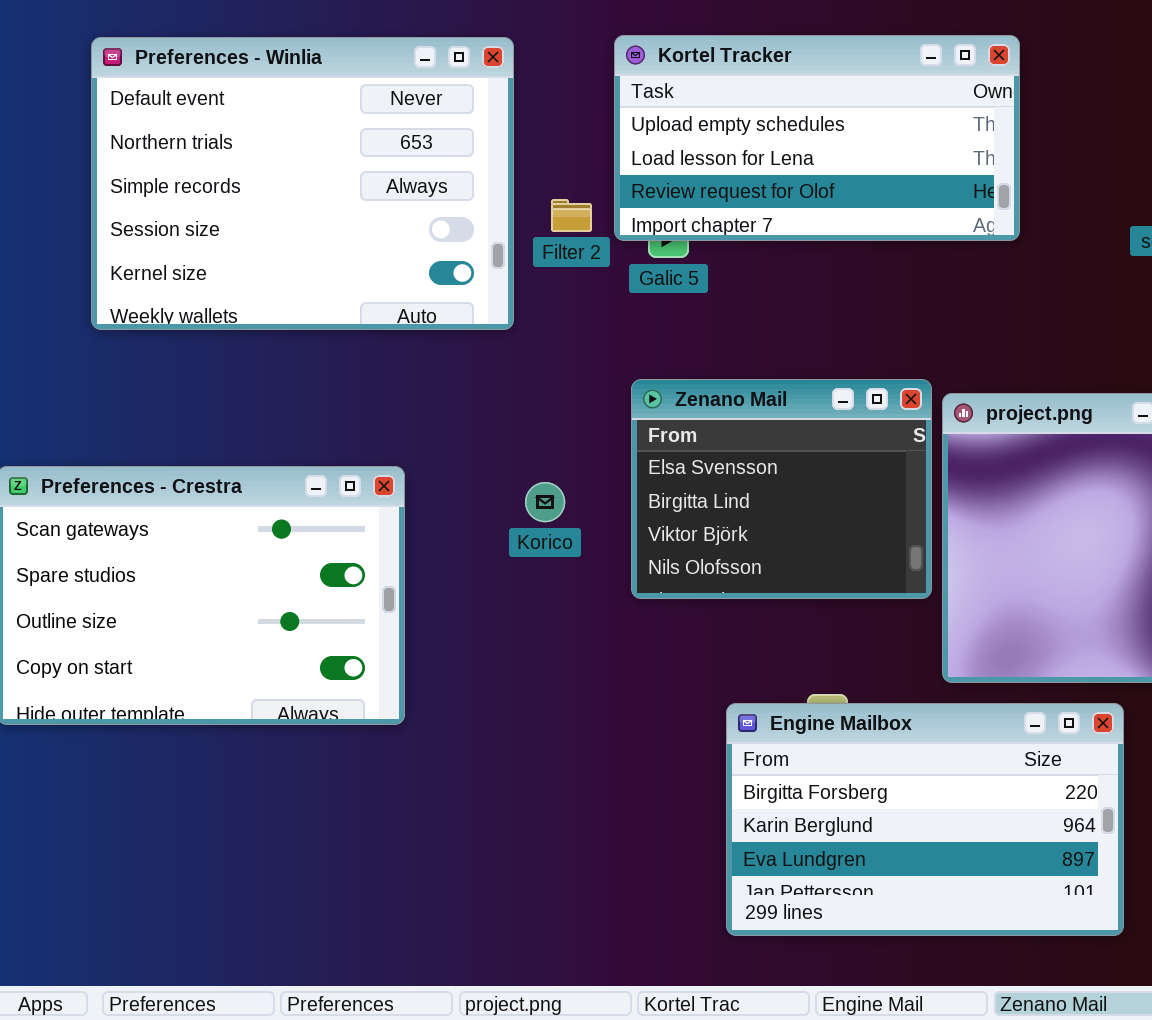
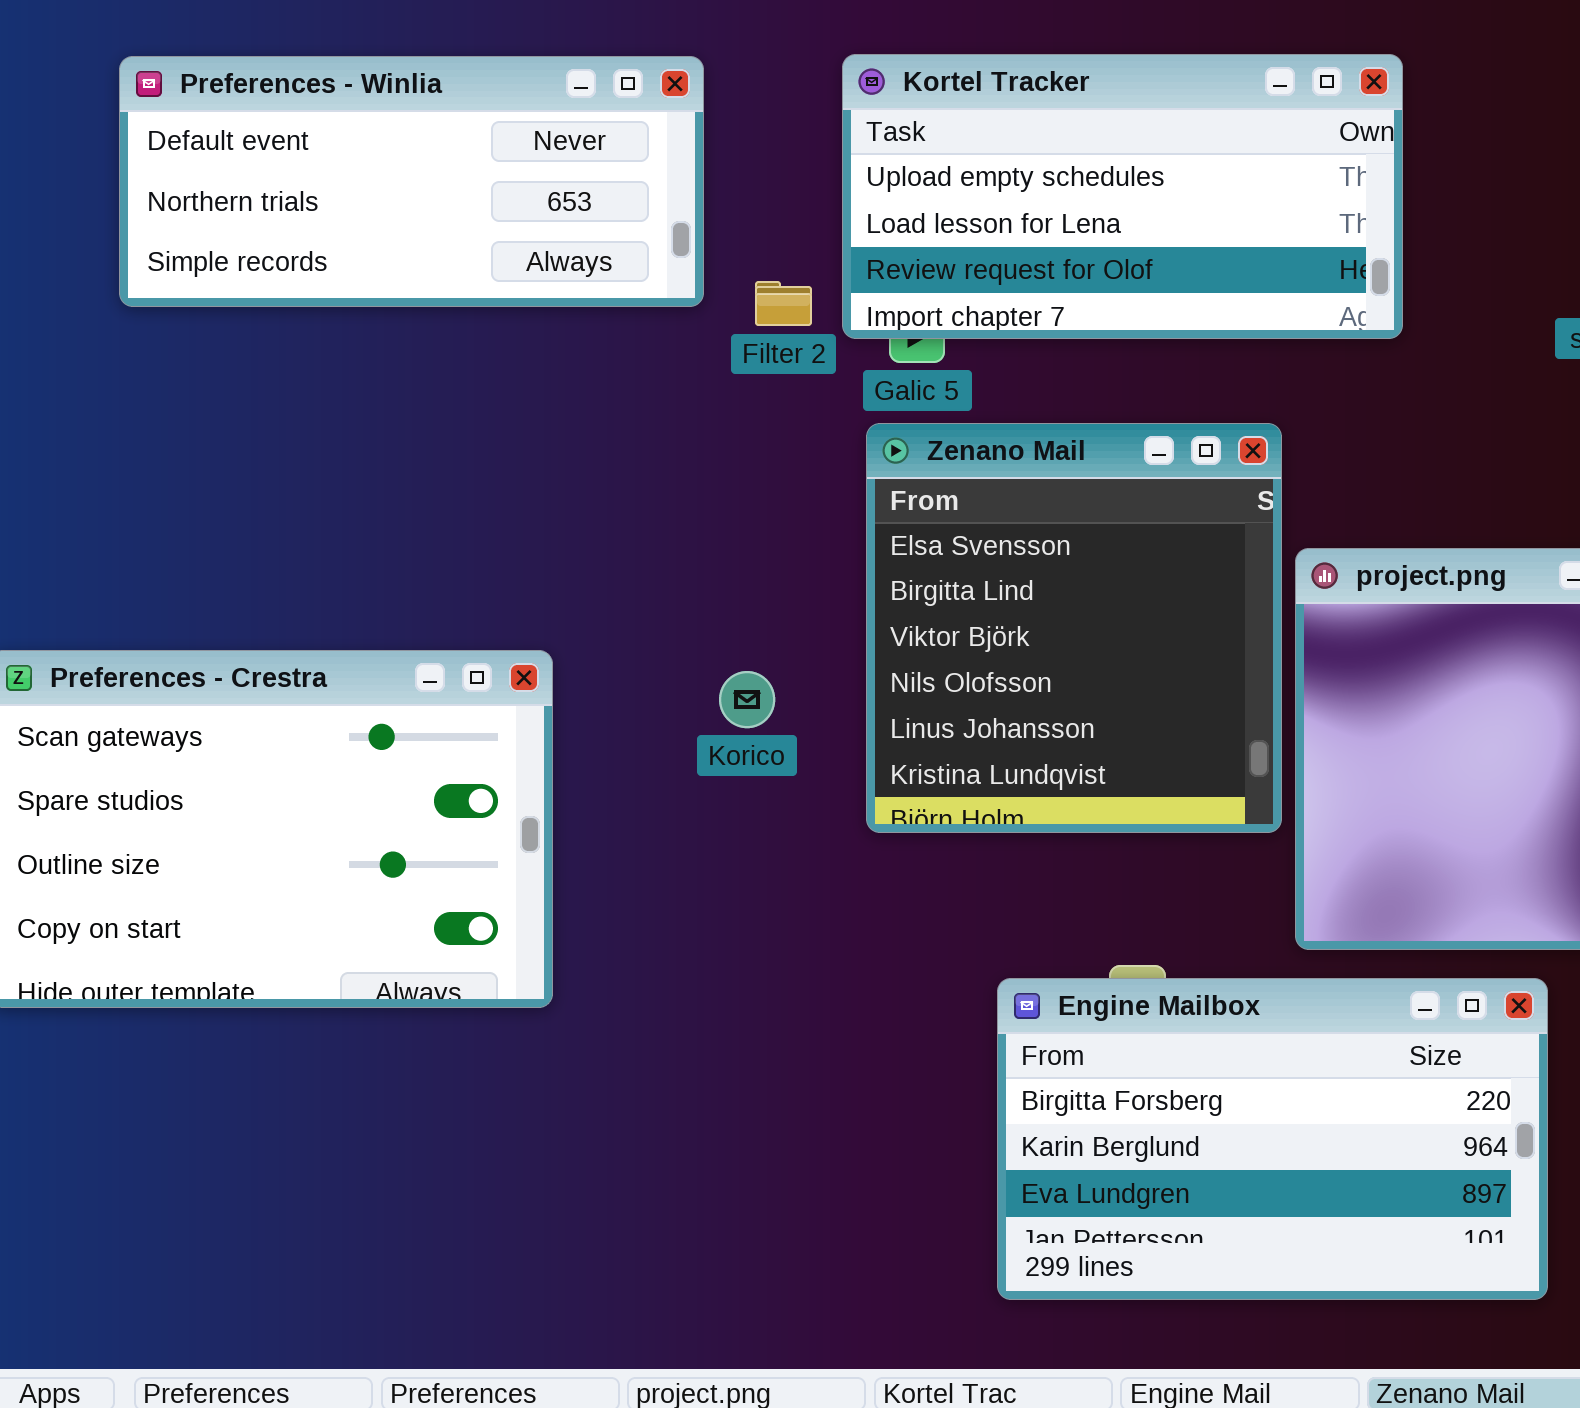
Preferences - Winlia: [91,37,514,330] -> [119,56,704,307], resized
Zenano Mail: [631,379,932,599] -> [866,423,1282,833], resized

